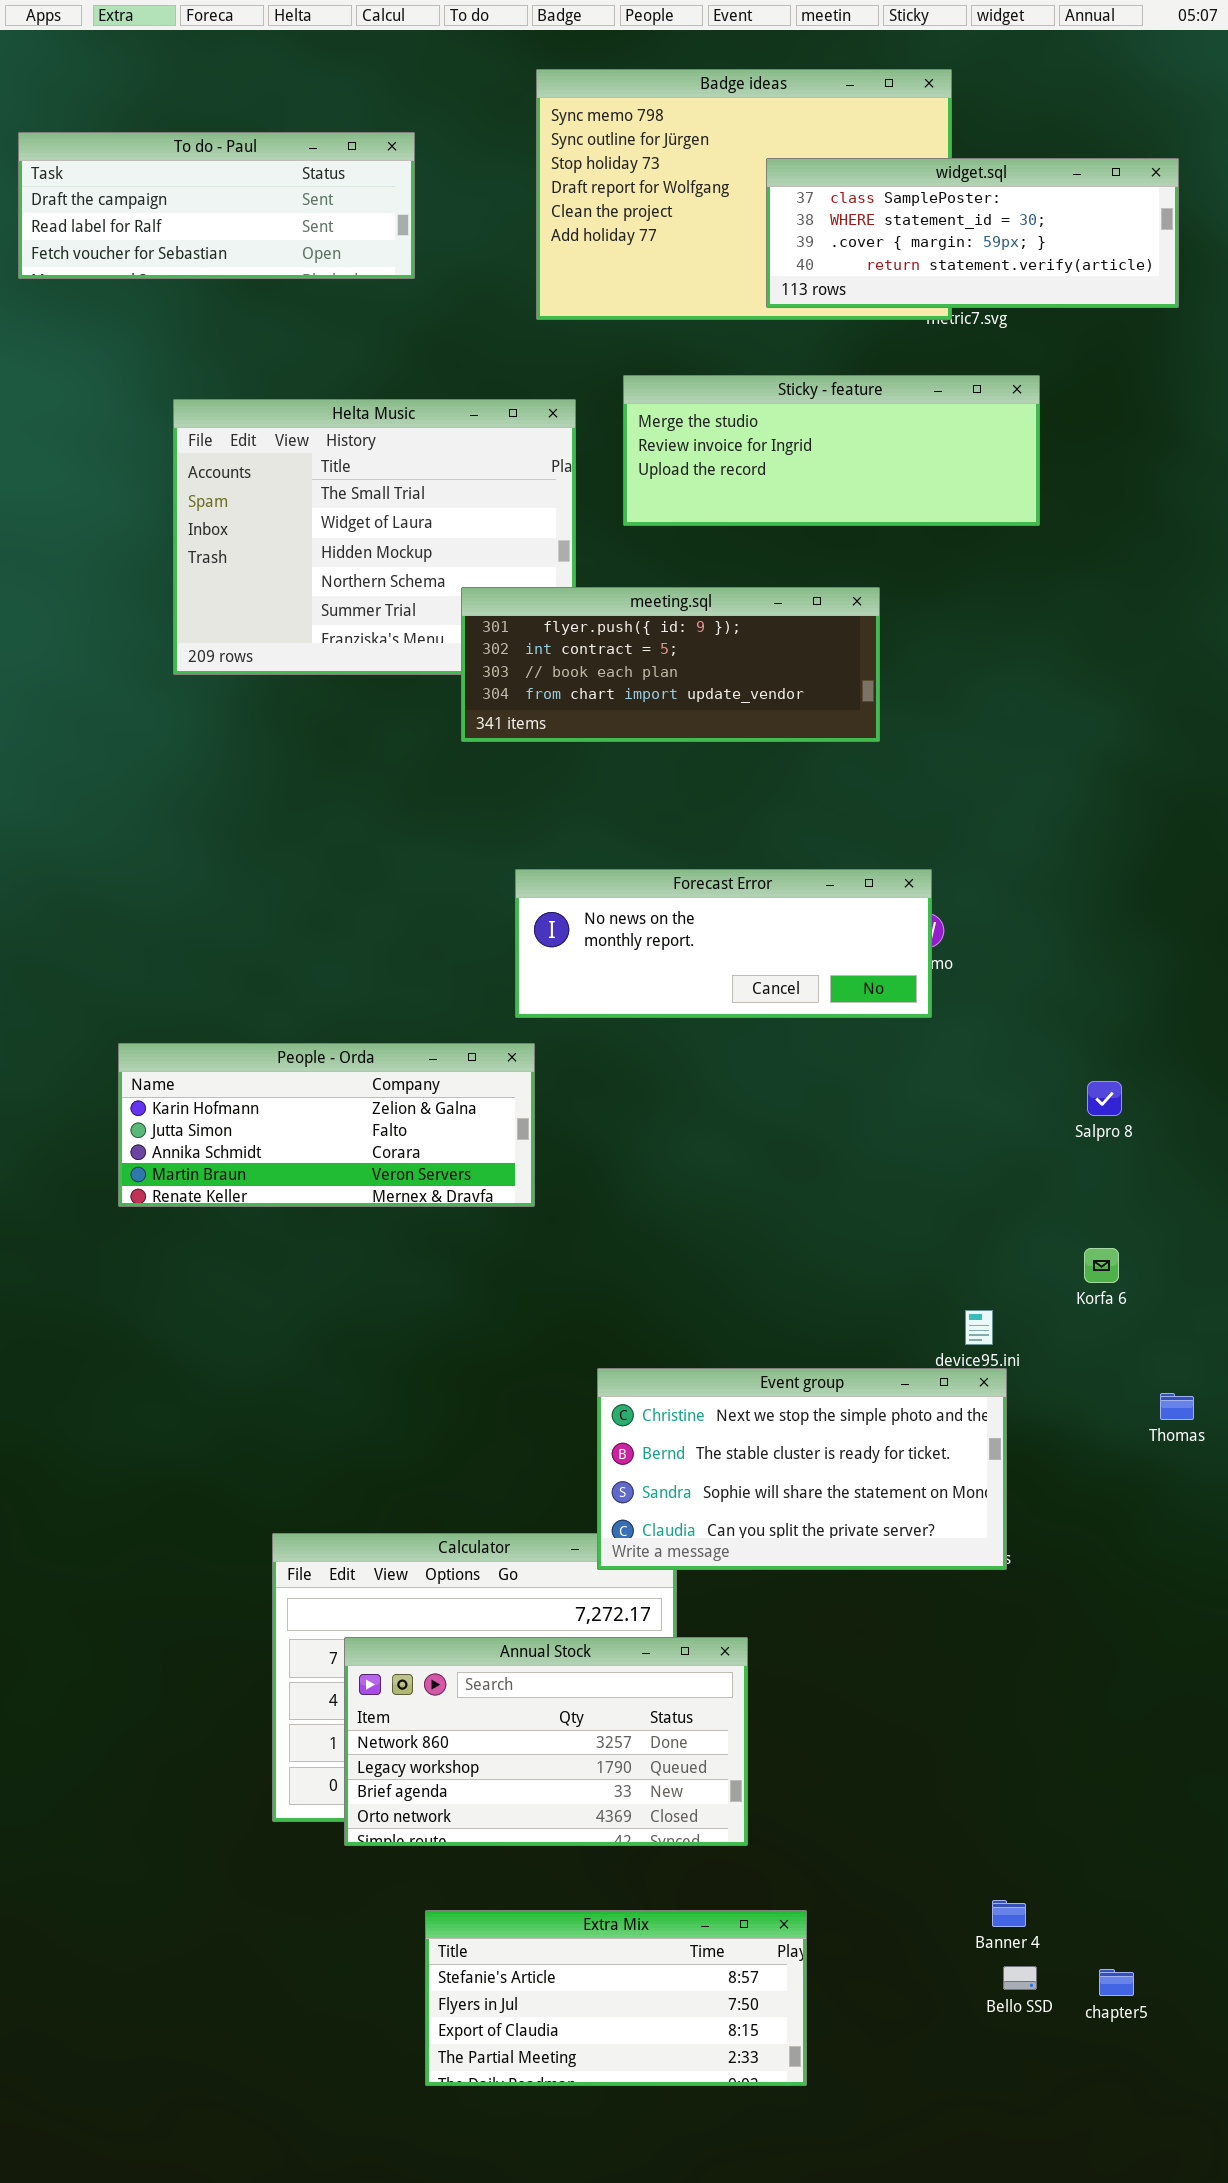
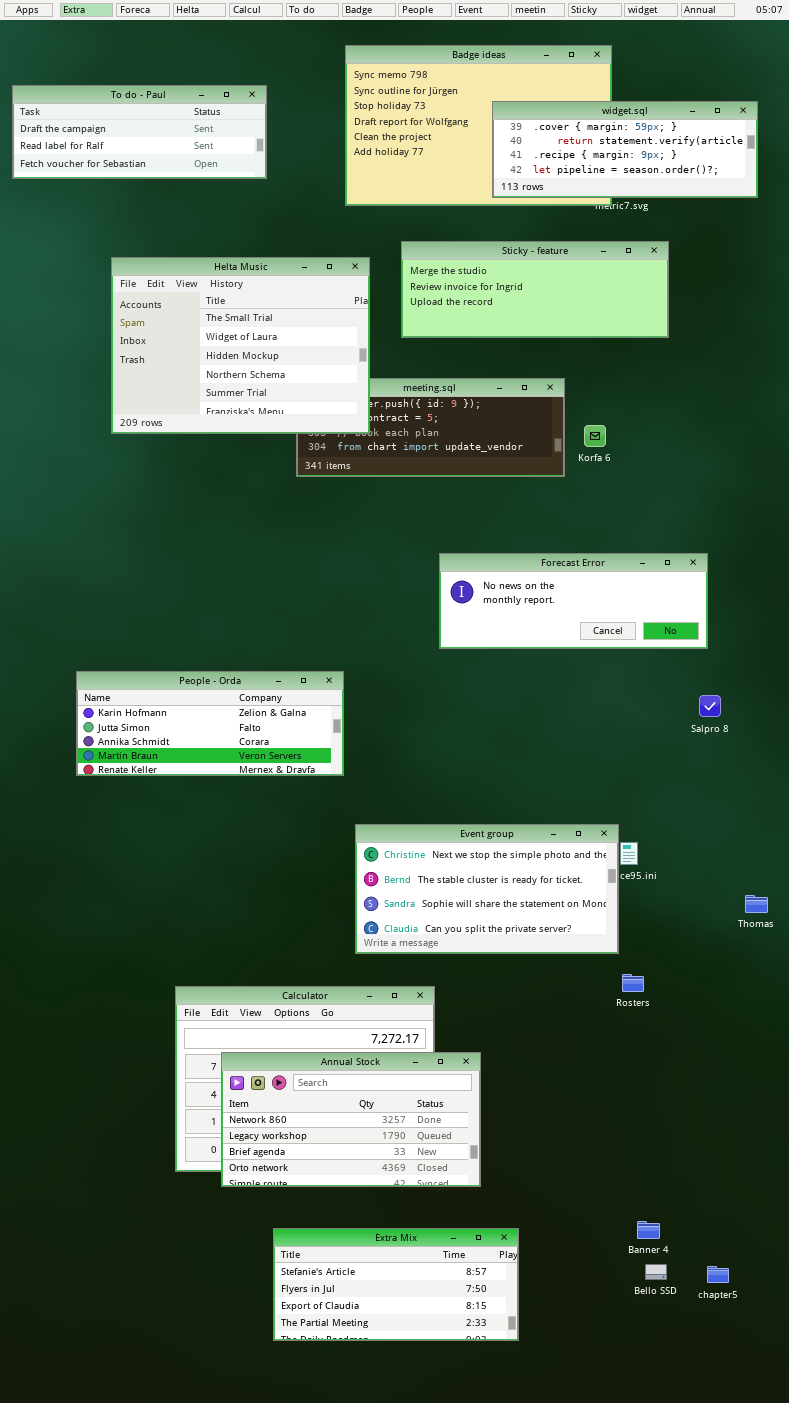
widget.sql: [766,158,1179,308] -> [492,101,758,198], scrolled down 2 rows
Helta Music: [173,399,576,675] -> [111,257,370,434], raised
Forecast Error: [515,869,932,1018] -> [439,553,708,649], moved
Korfa 6: [1084,1248,1119,1283] -> [584,425,606,447], moved
Event group: [597,1368,1007,1570] -> [355,824,619,954], moved

